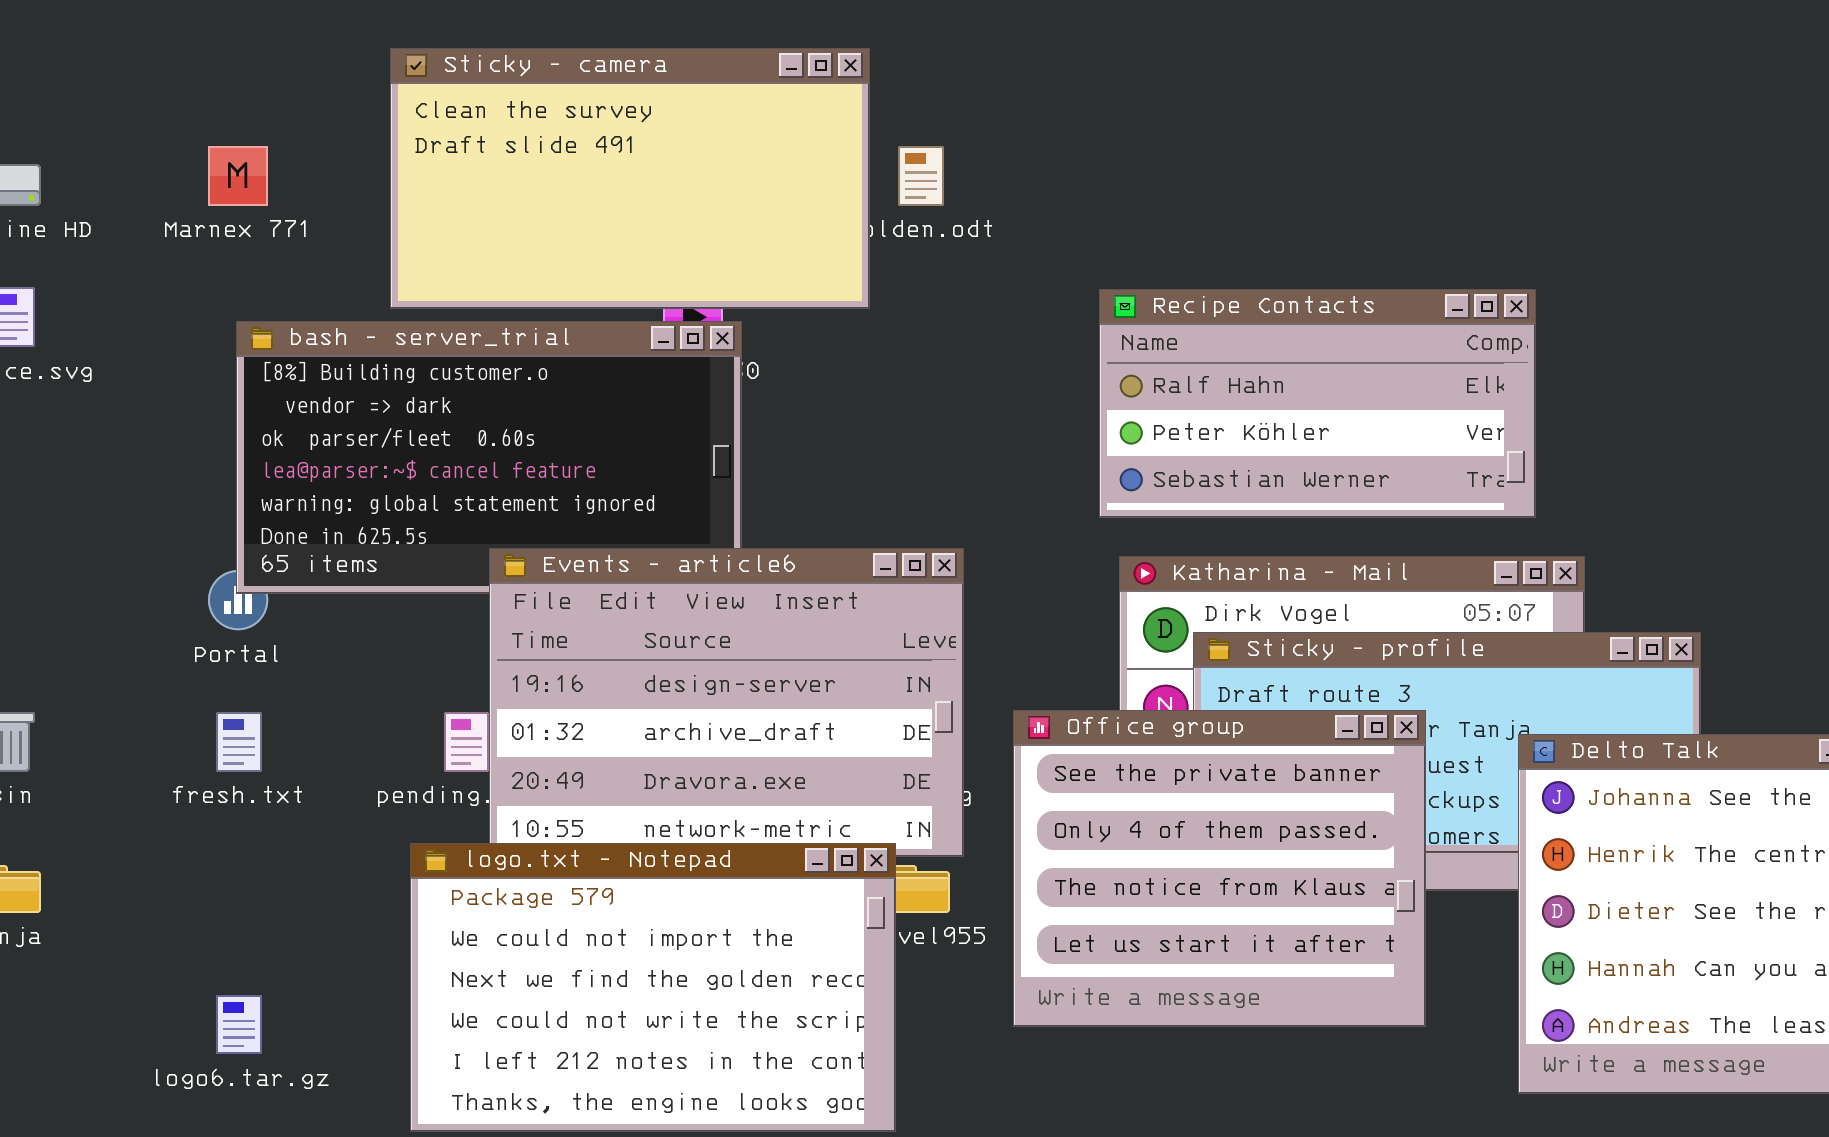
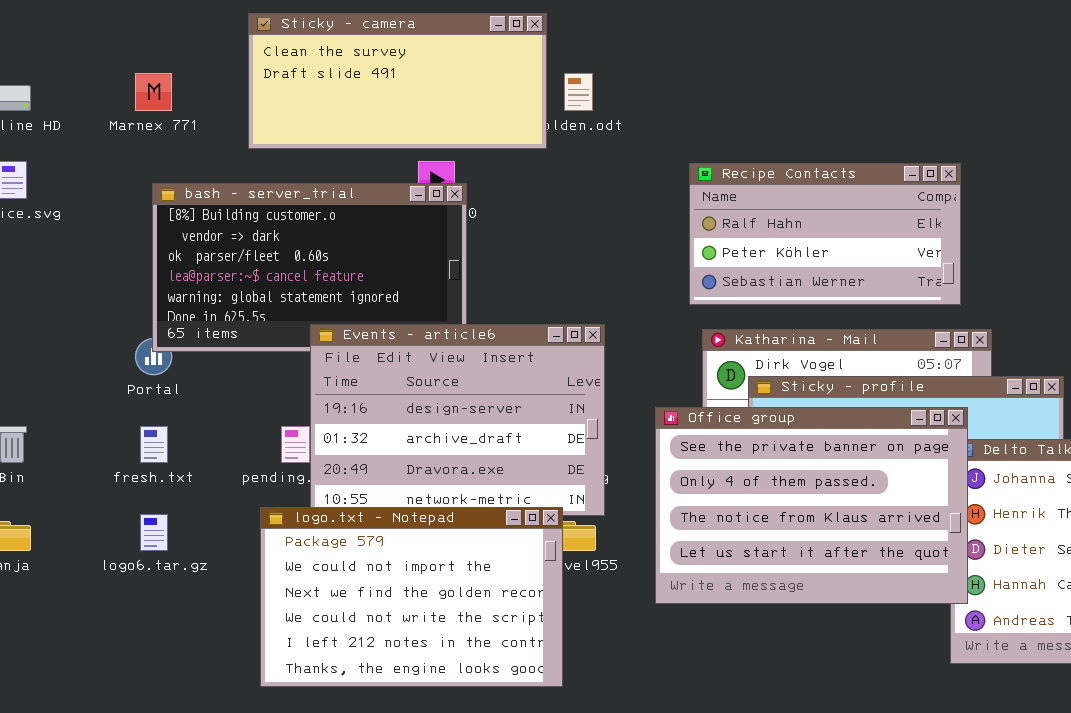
Sticky - camera: [390,48,870,309] -> [248,13,547,149], resized
Office group: [1013,710,1426,1027] -> [655,407,968,604], moved, resized
logo6.tar.gz: [216,995,262,1054] -> [140,514,168,551], moved

